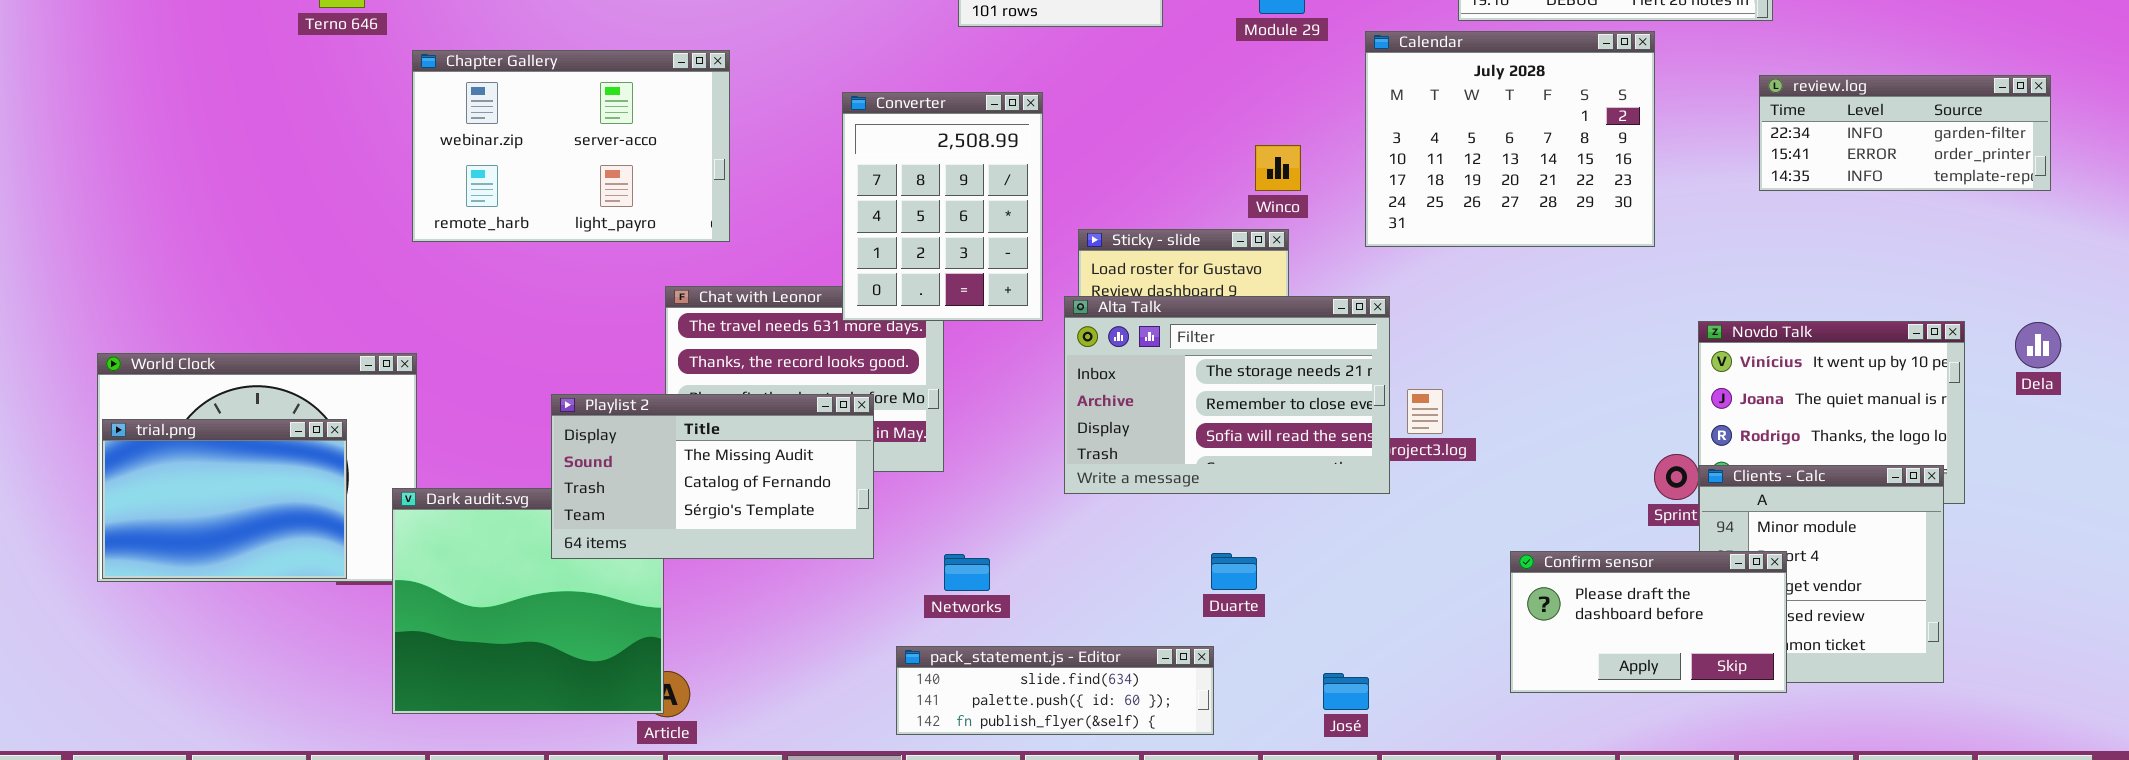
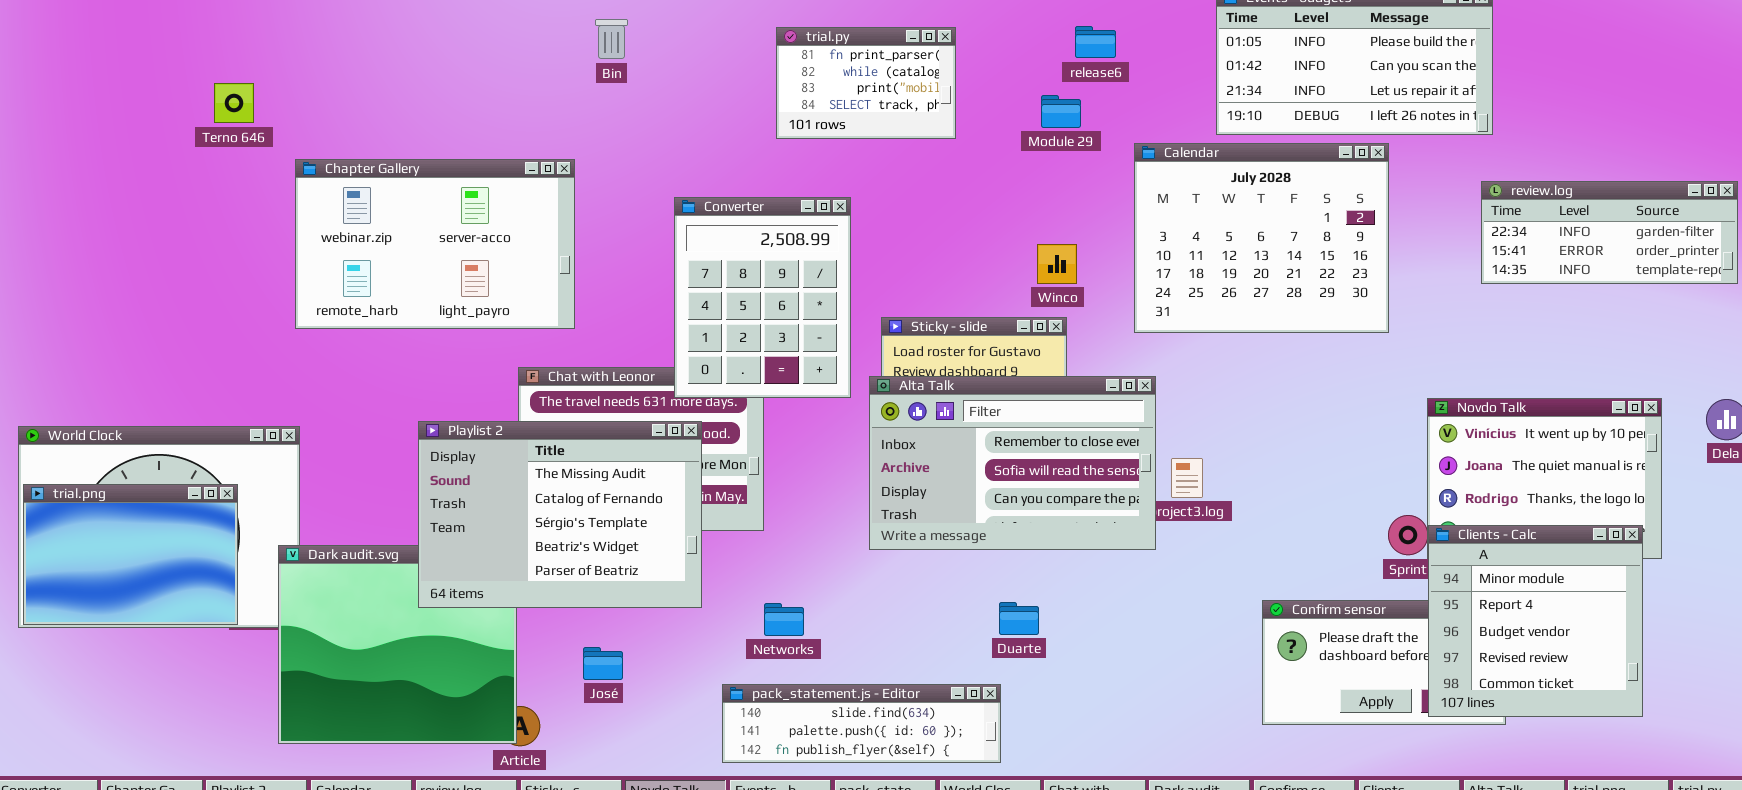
Alta Talk: [1064,296,1390,494] -> [869,376,1156,550], scrolled down 1 row
Playlist 2: [551,394,874,559] -> [418,421,702,608], resized
Clients - Calc: [1699,465,1944,683] -> [1428,525,1643,717], raised
José: [1323,673,1369,710] -> [583,647,623,680], moved

